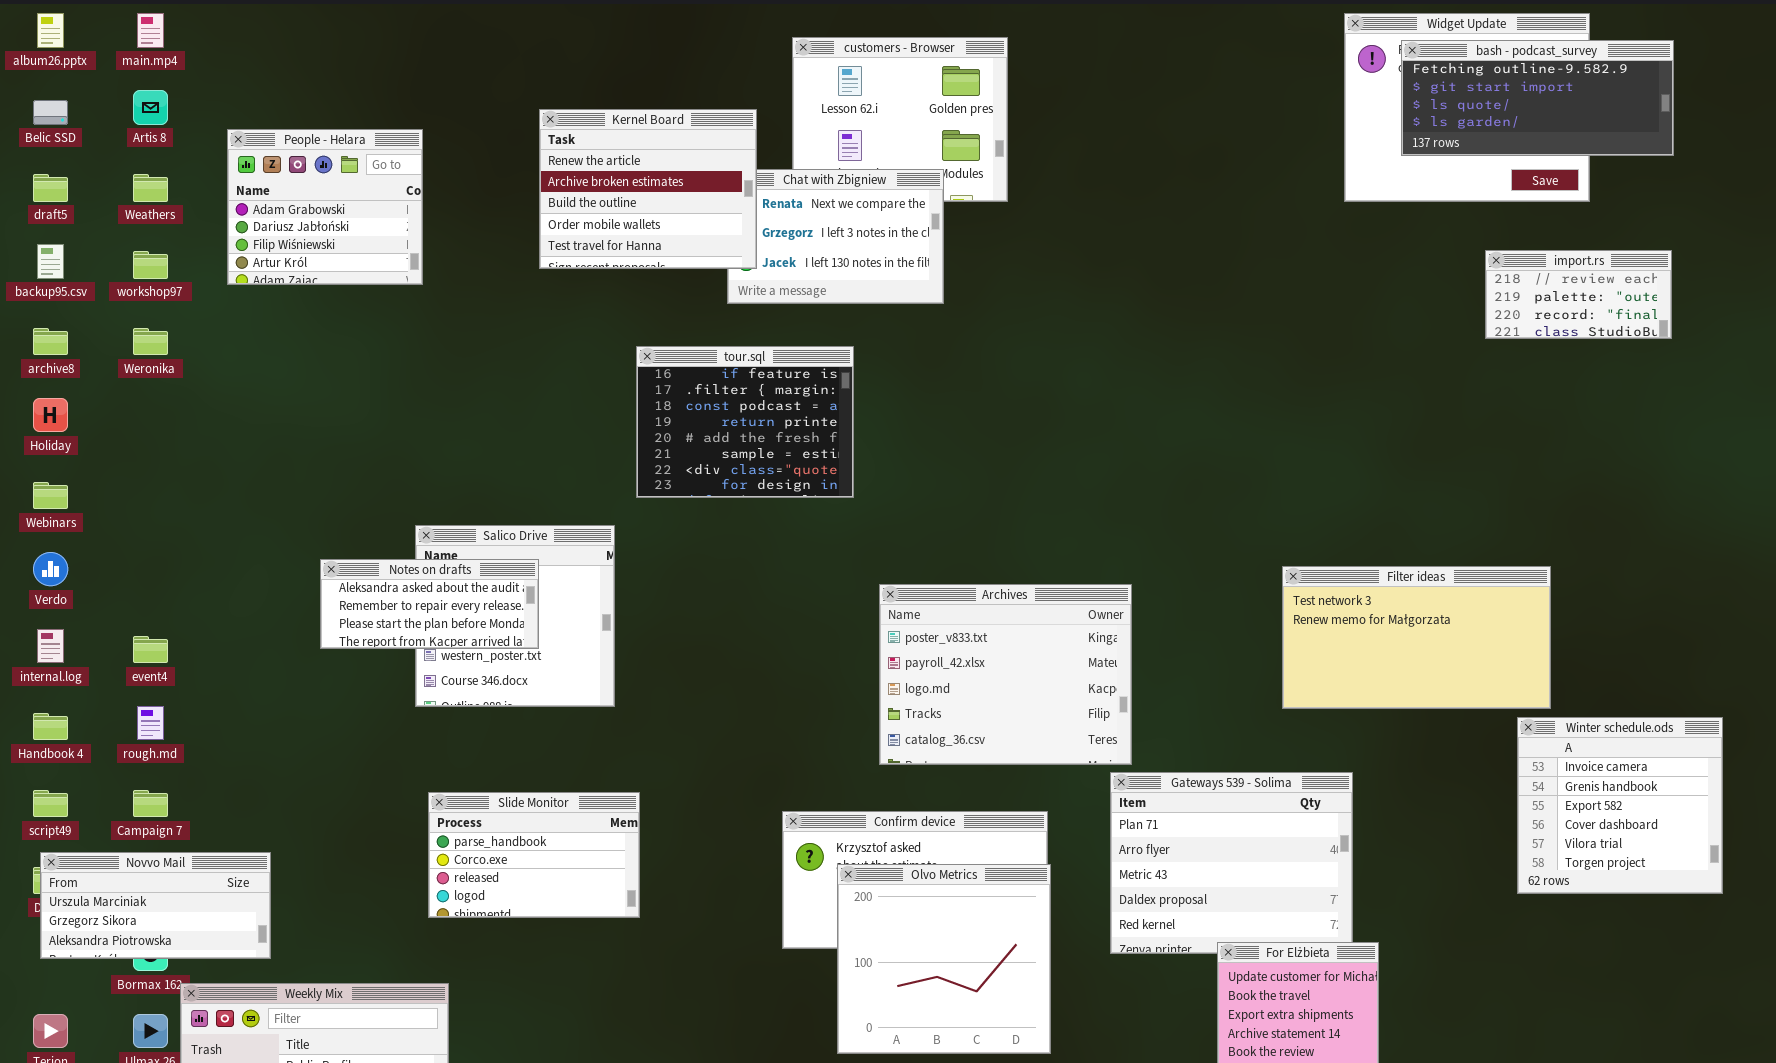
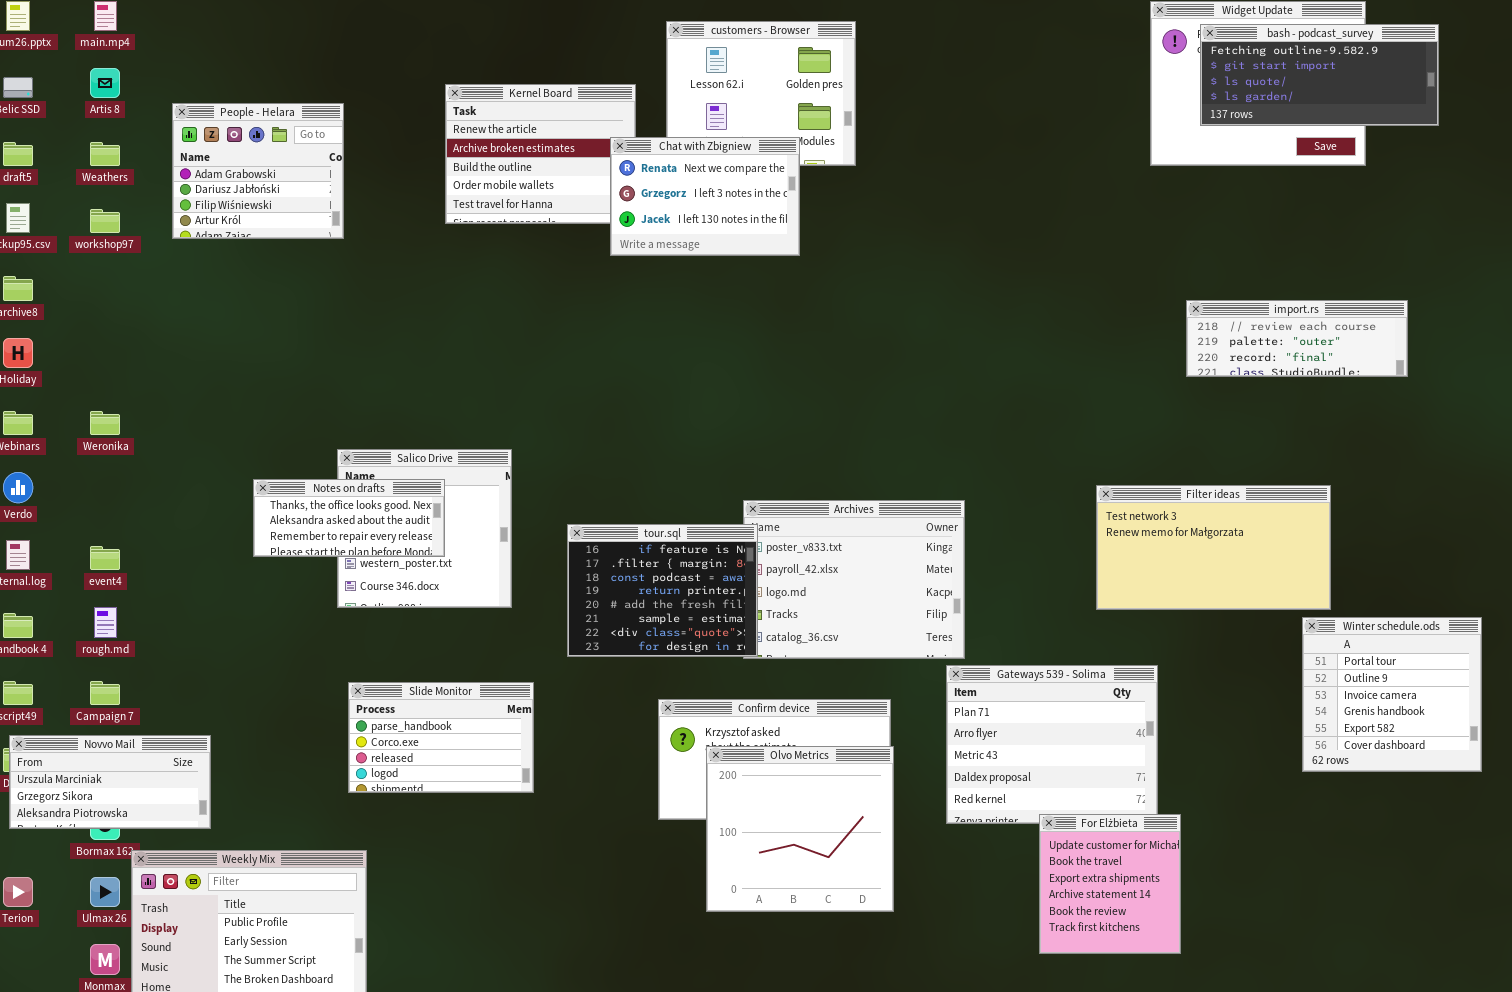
Chat with Zbigniew: [727,169,944,304] -> [610,137,800,256], raised
import.rs: [1485,250,1672,339] -> [1186,300,1408,377], moved, resized
Weronika: [133,328,168,355] -> [90,411,120,435], moved
tour.sql: [636,346,854,498] -> [567,524,758,657], moved
Notes on drafts: [320,559,539,649] -> [253,479,445,557], scrolled up 1 row
Winter schedule.ods: [1517,717,1723,894] -> [1302,617,1482,772], scrolled up 2 rows

